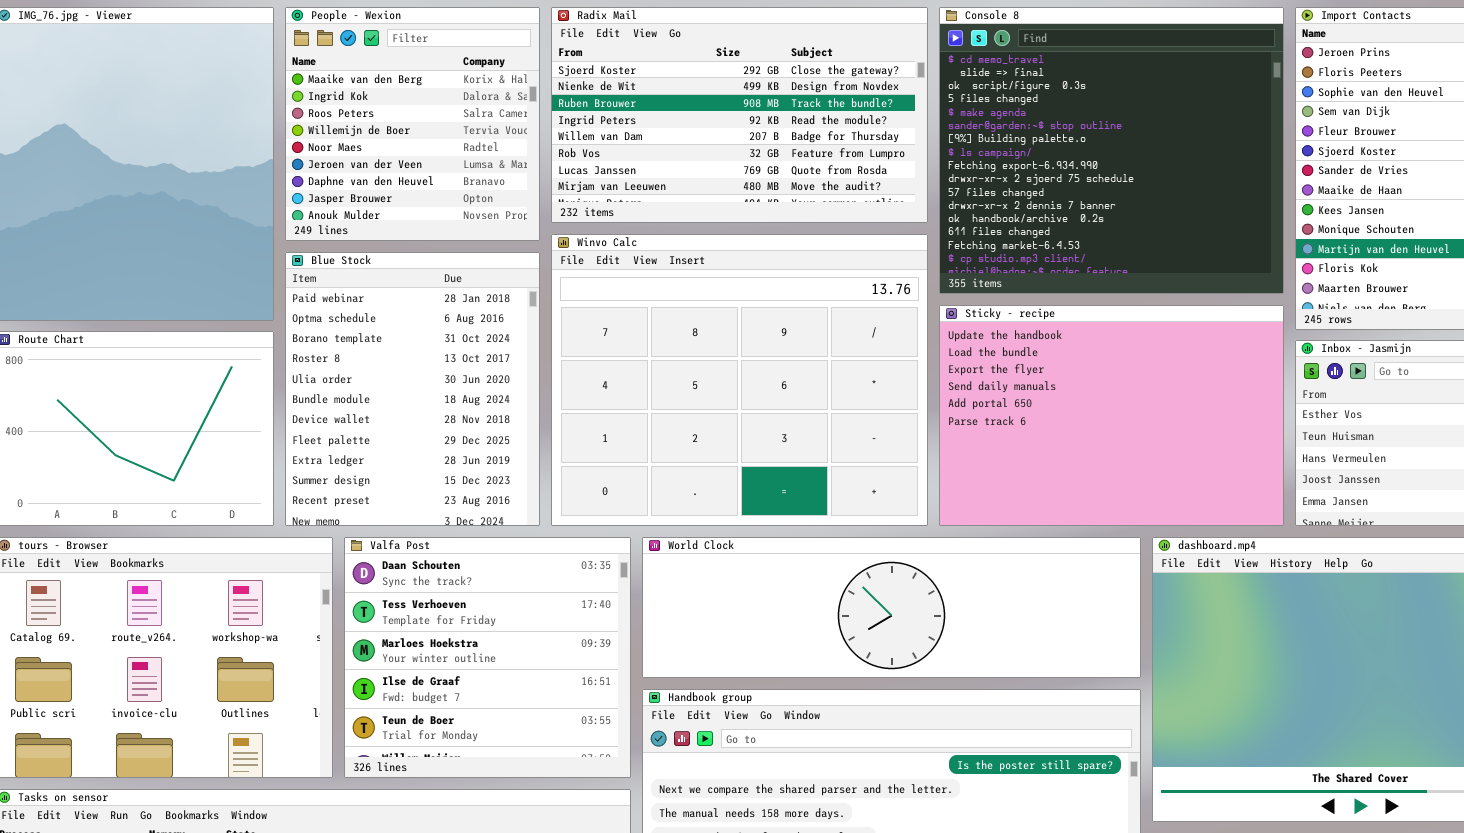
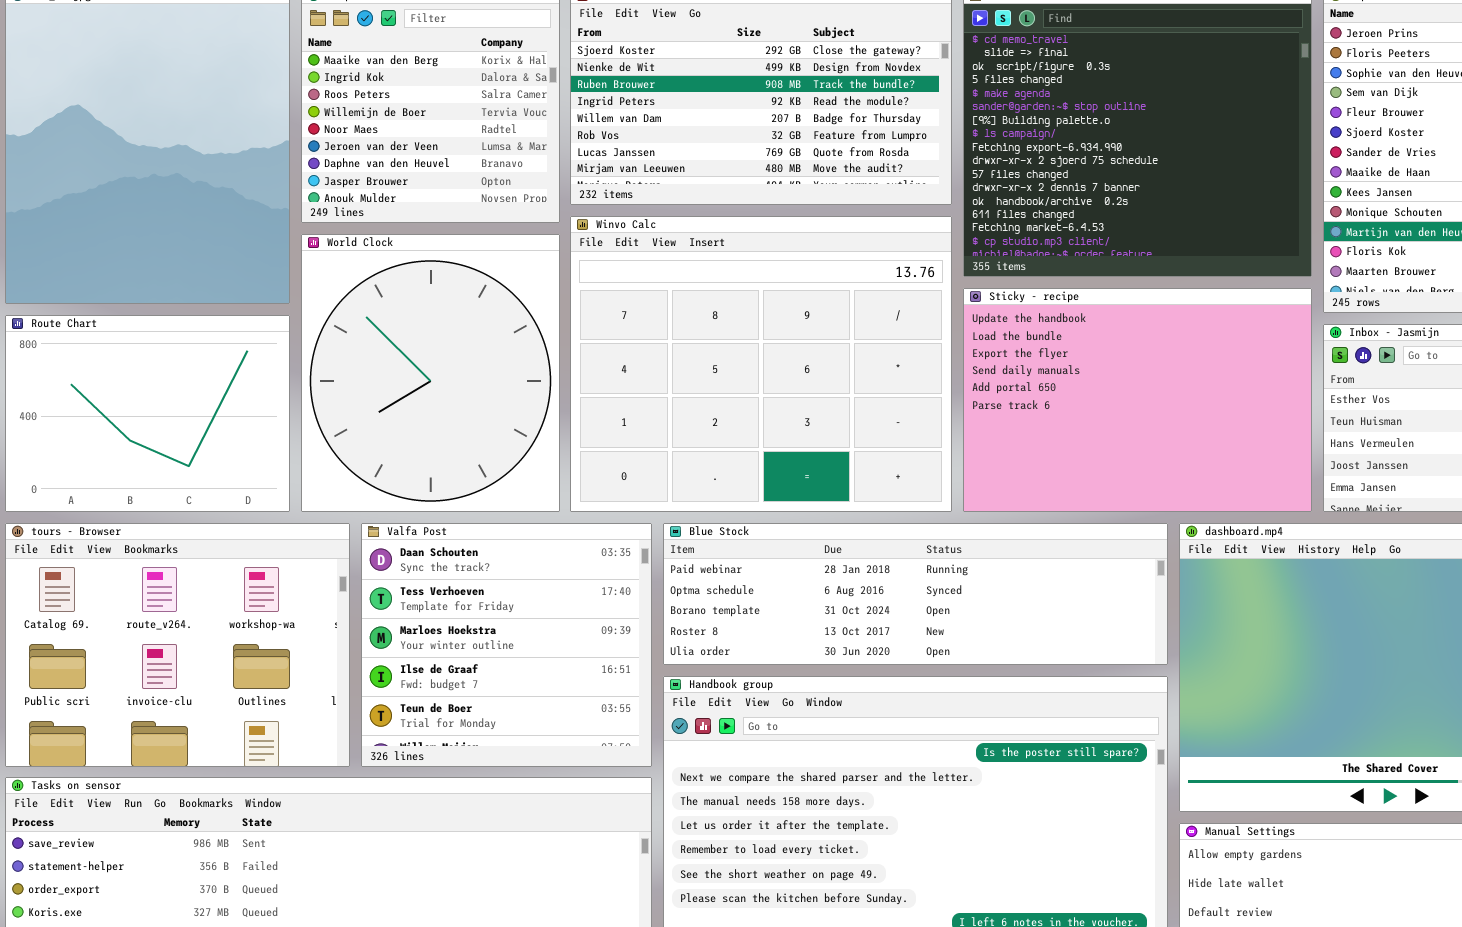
Blue Stock: [285,252,540,526] -> [663,523,1168,665], moved, resized
World Clock: [642,537,1141,678] -> [301,234,560,512], moved, resized

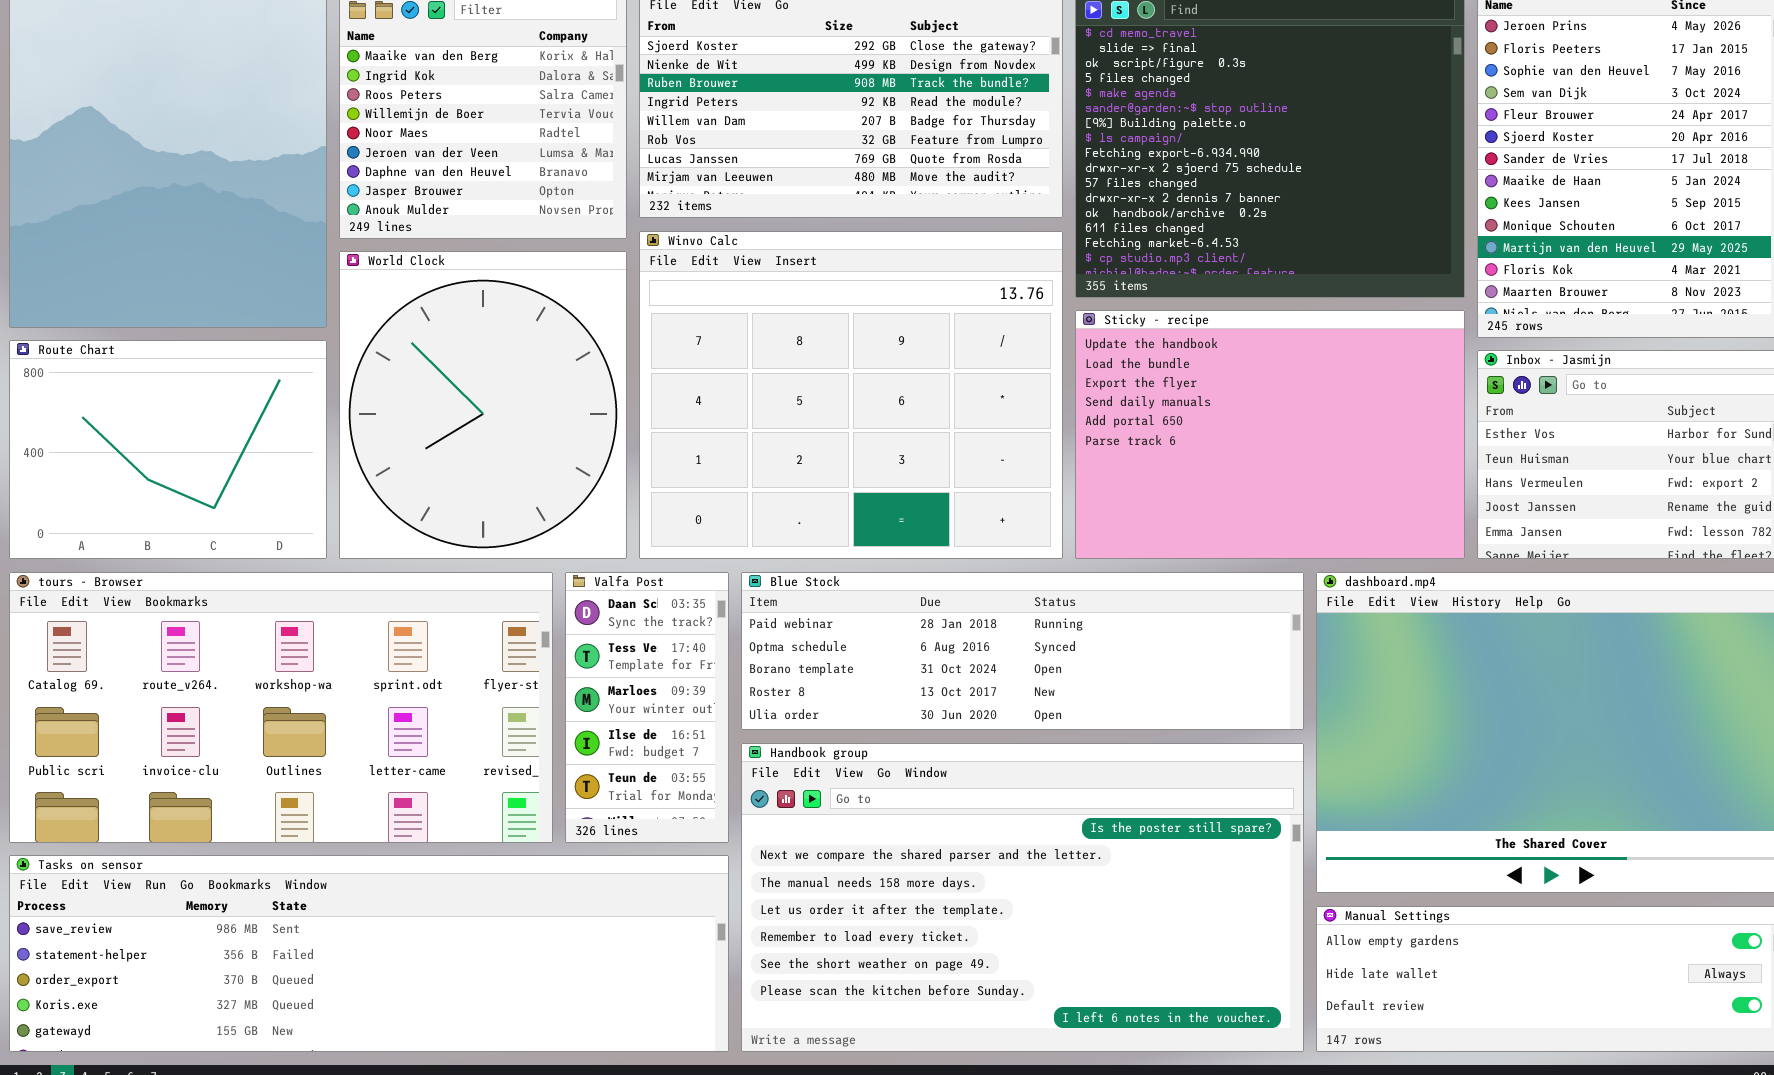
tours - Browser: [5,523,350,767] -> [9,572,553,843], resized
Valfa Post: [361,523,652,767] -> [565,572,729,843], resized

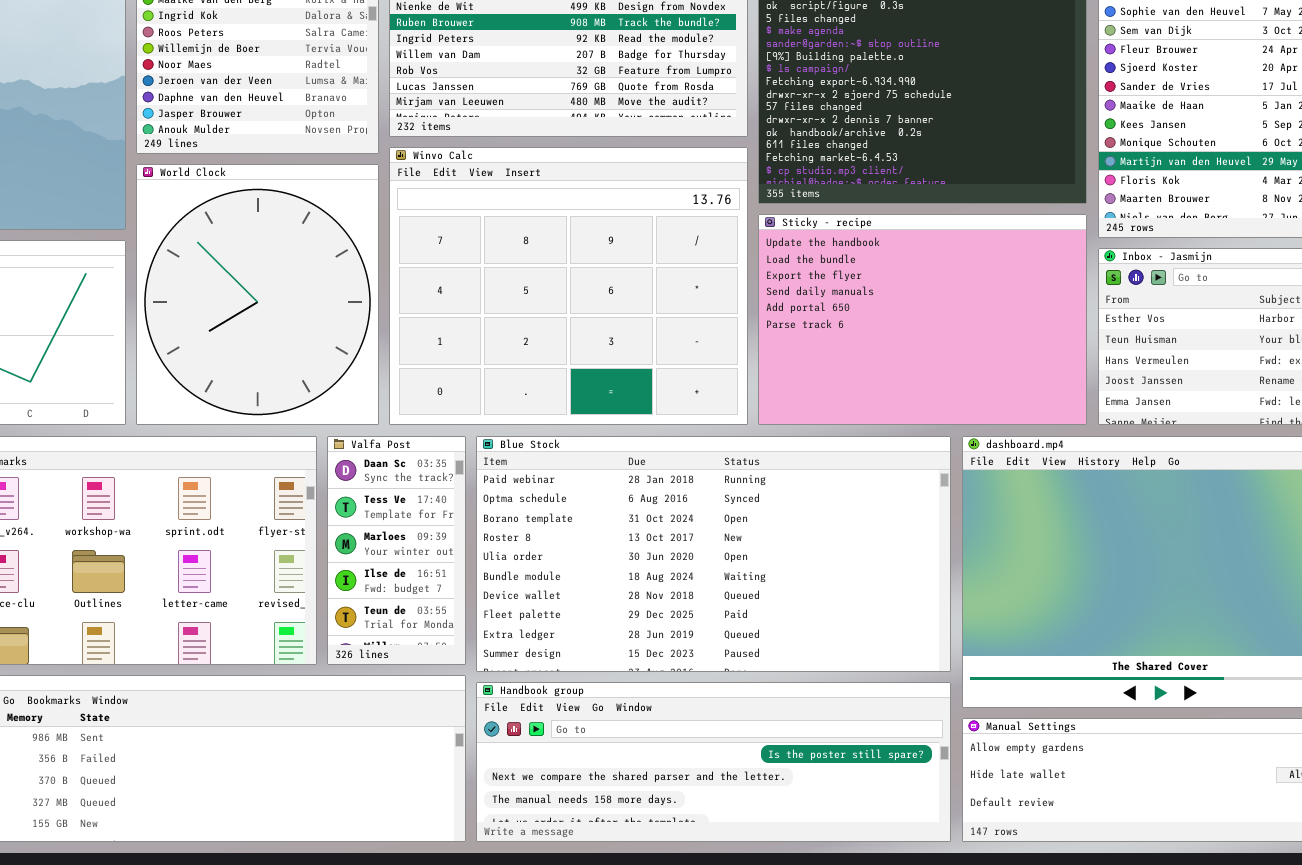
Blue Stock: [741,572,1304,730] -> [476,436,951,672], resized
Handbook group: [741,743,1304,1052] -> [476,682,951,842], resized

